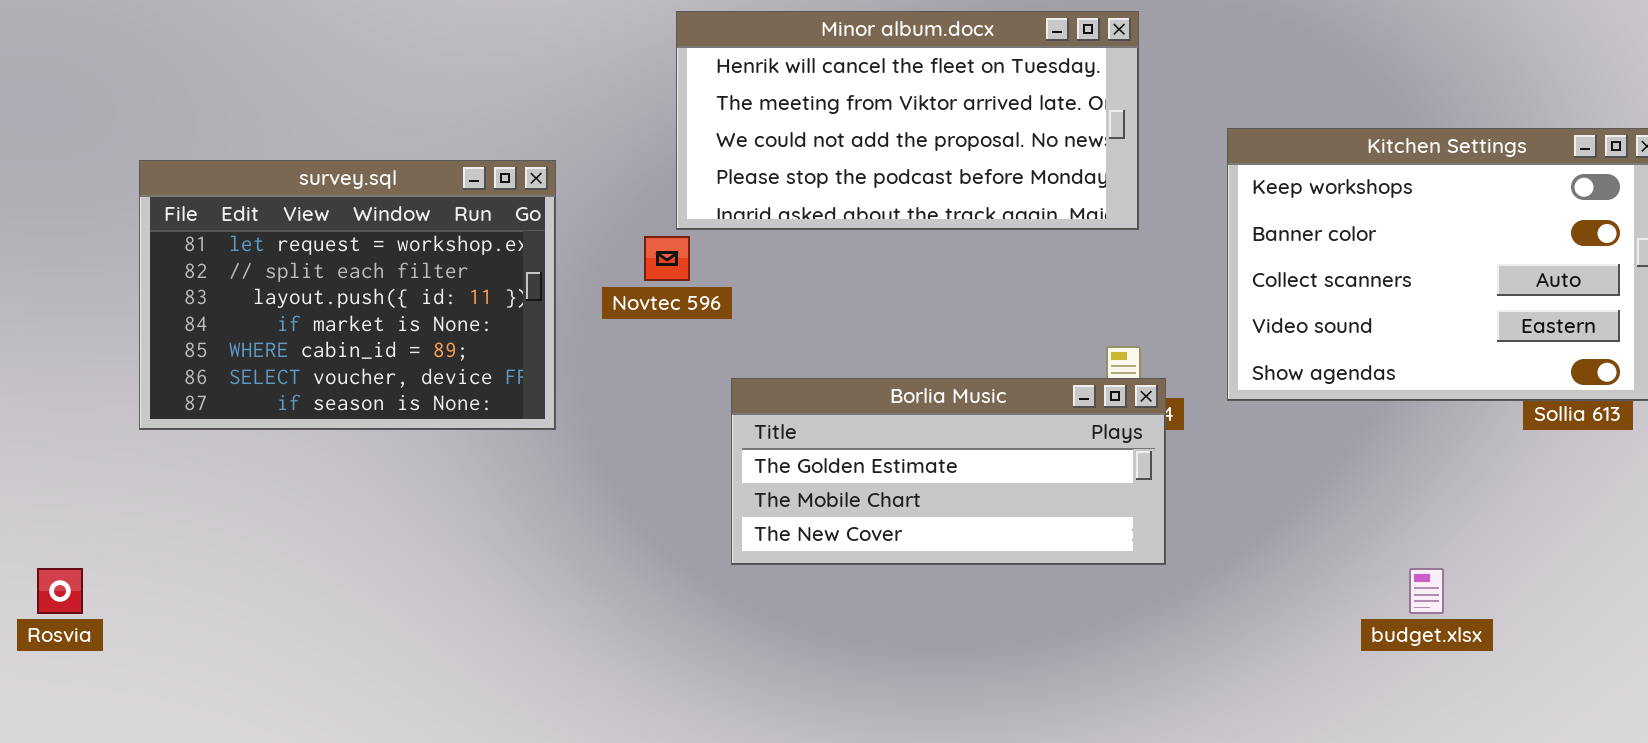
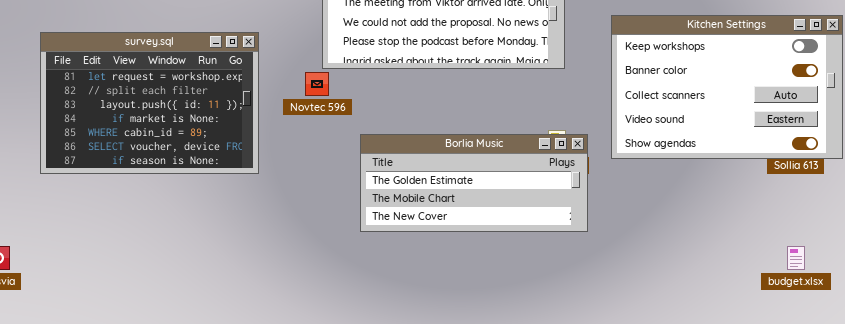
Borlia Music: [731,378,1166,565] -> [360,134,588,232], moved
budget.xlsx: [1409,568,1444,614] -> [787,246,805,270], moved

